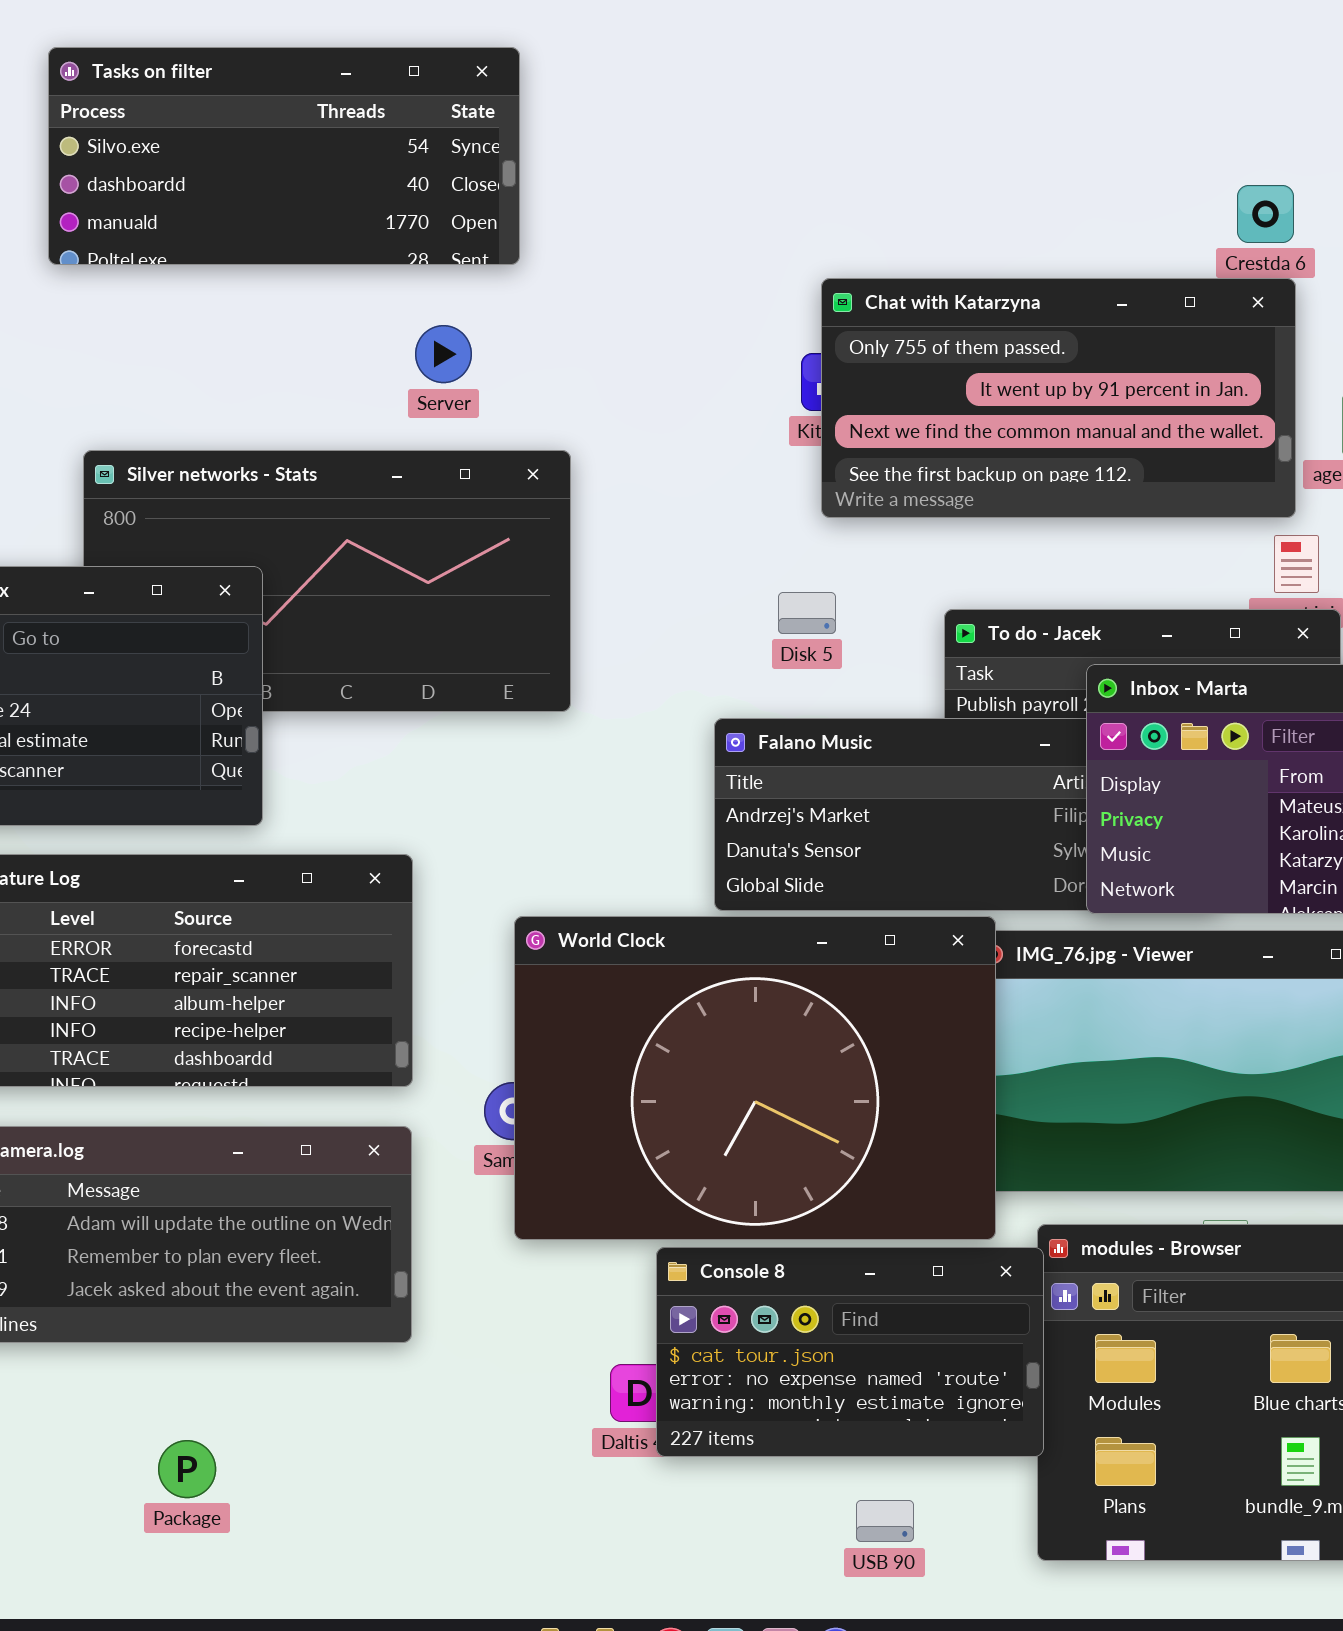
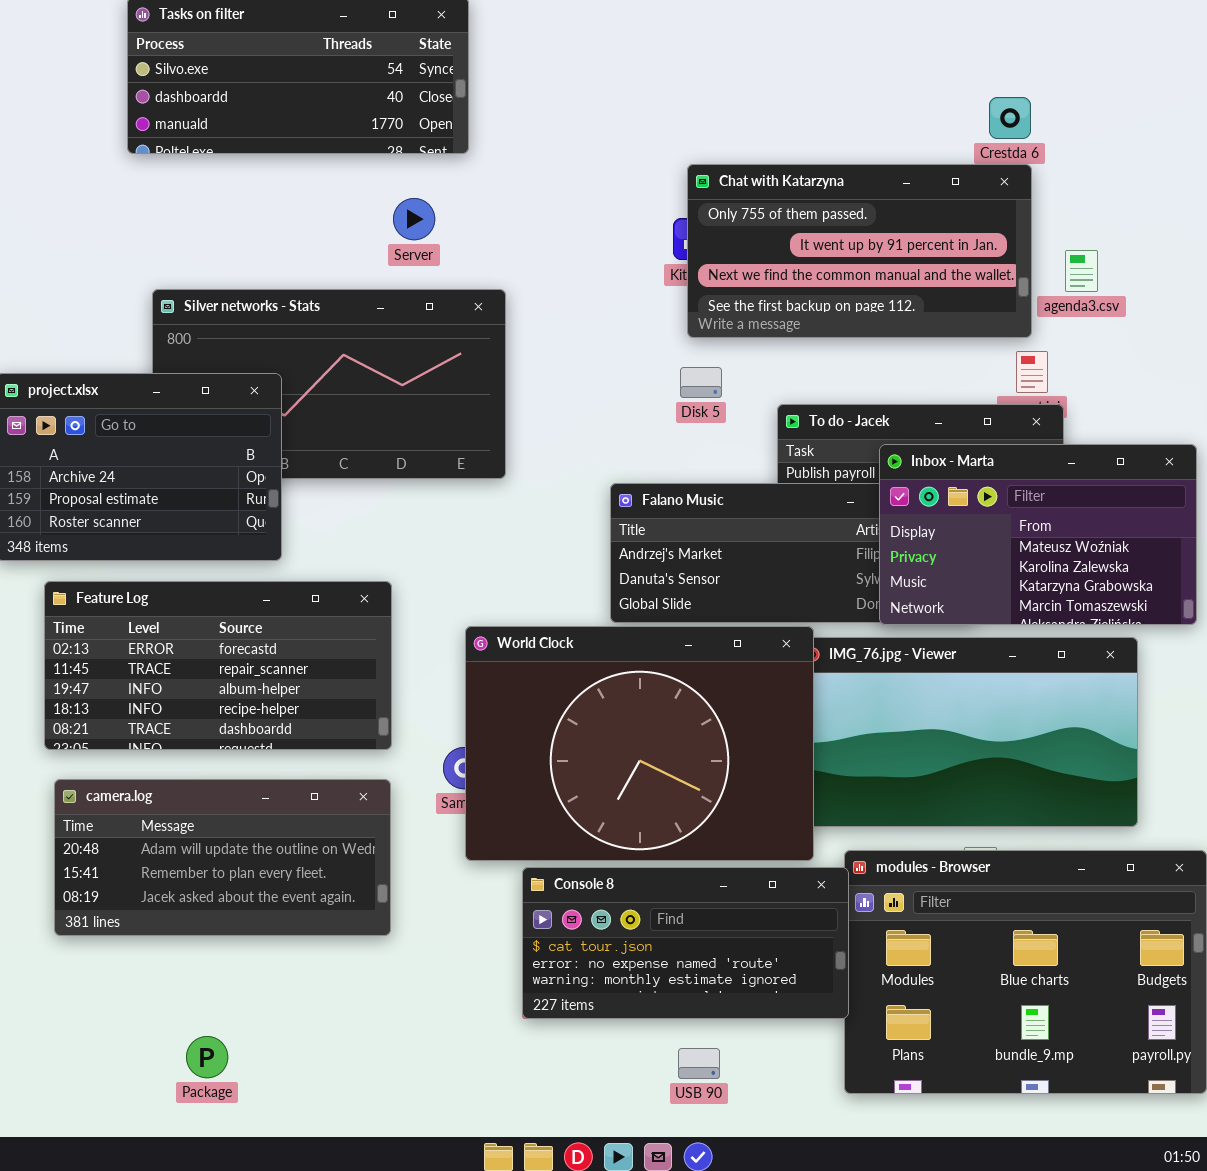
Disk 5: [778,592,836,634] -> [680,367,722,398], moved
Console 8: [656,1247,1044,1457] -> [522,867,849,1019], resized
Package: [158,1440,216,1498] -> [186,1036,228,1078], moved
USB 90: [856,1500,914,1542] -> [678,1048,720,1079], moved

